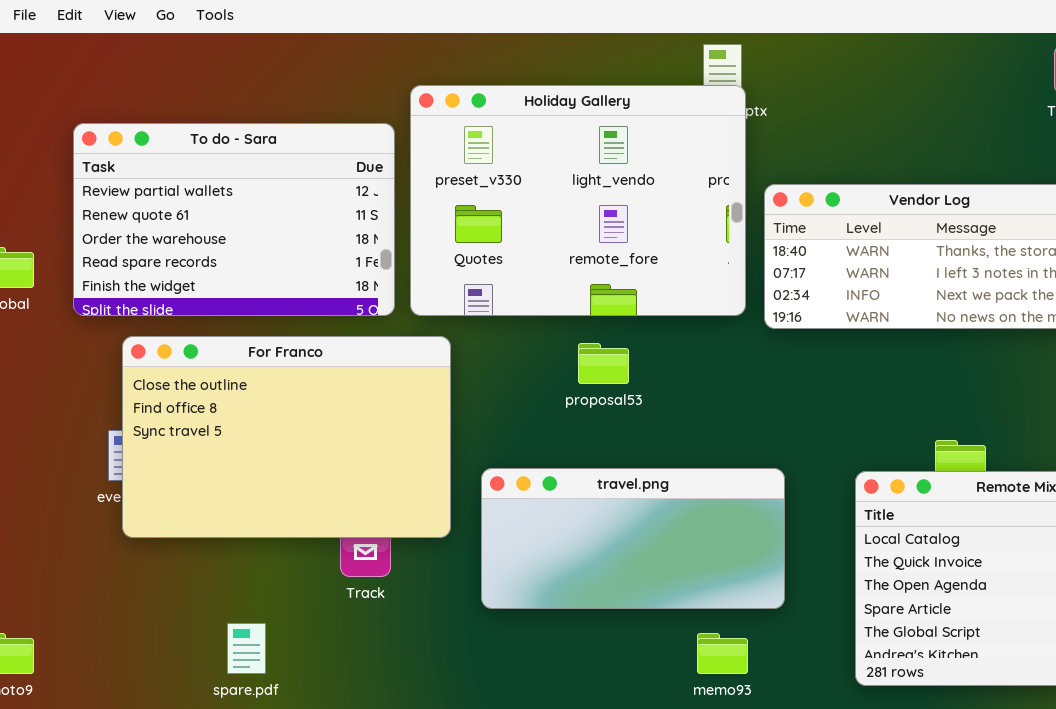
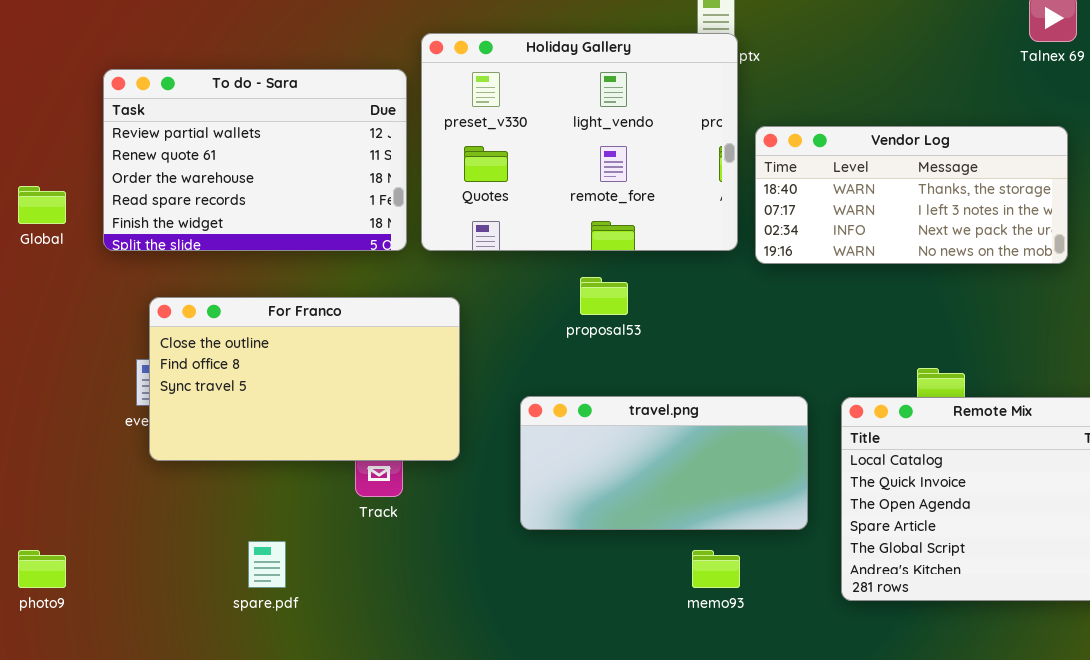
For Franco: [122,336,451,538] -> [149,297,460,461], resized
travel.png: [481,468,785,609] -> [520,396,808,530], moved

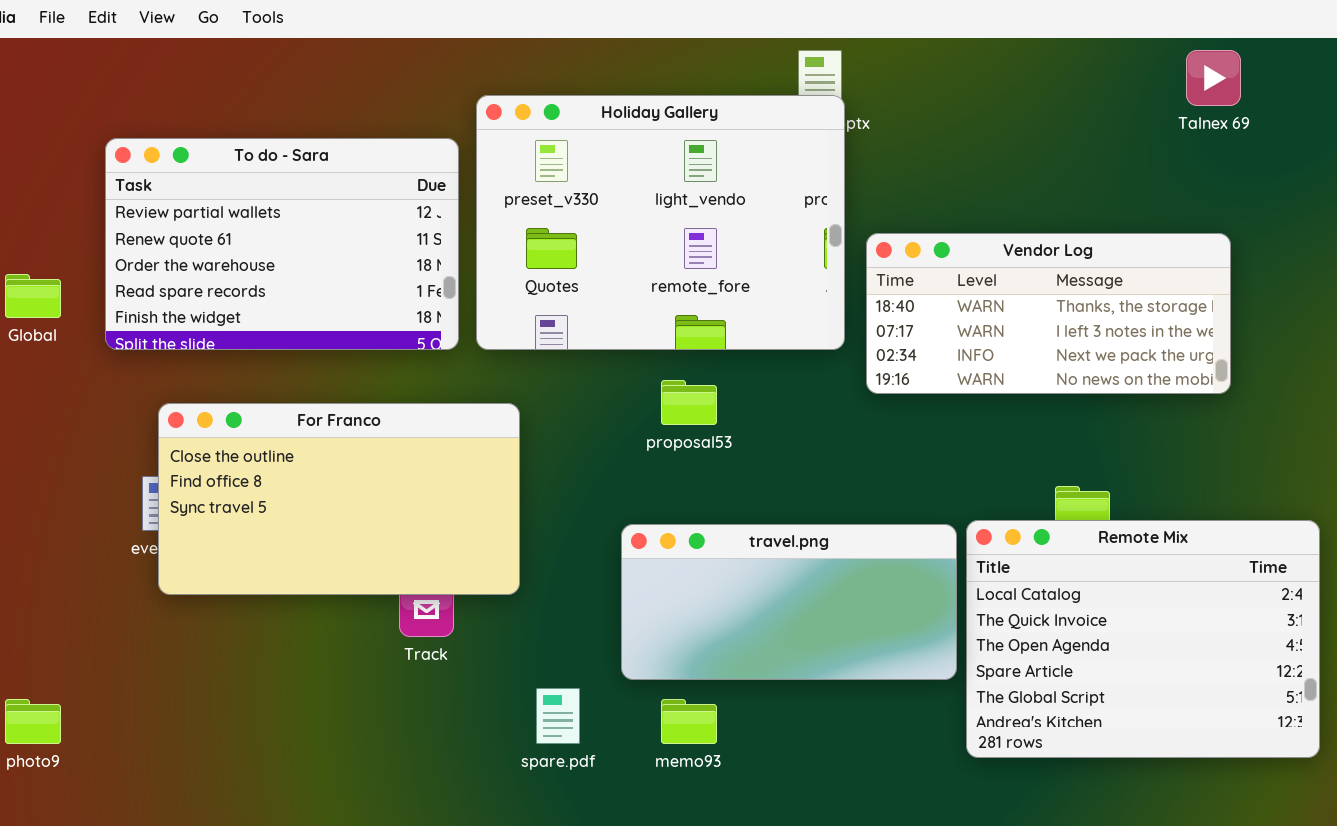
Vendor Log: [755,126,1068,264] -> [866,233,1231,394], moved
travel.png: [520,396,808,530] -> [621,524,957,680], moved
spare.pdf: [248,541,286,588] -> [536,688,580,744], moved
memo93: [692,550,740,588] -> [661,699,717,744], moved

